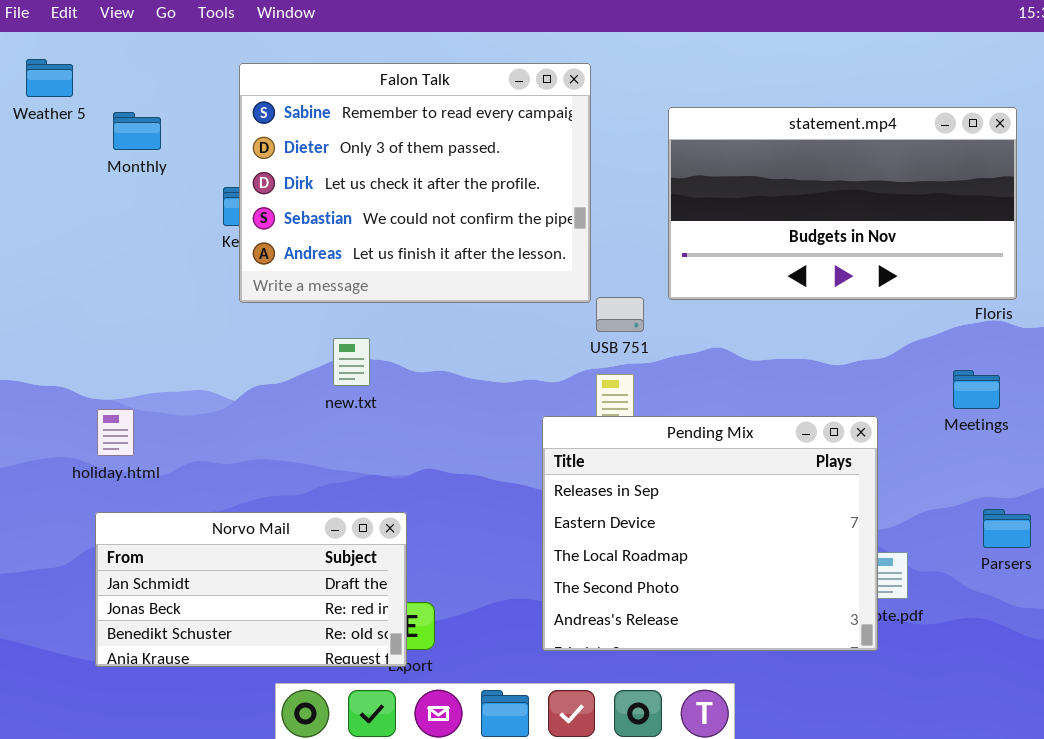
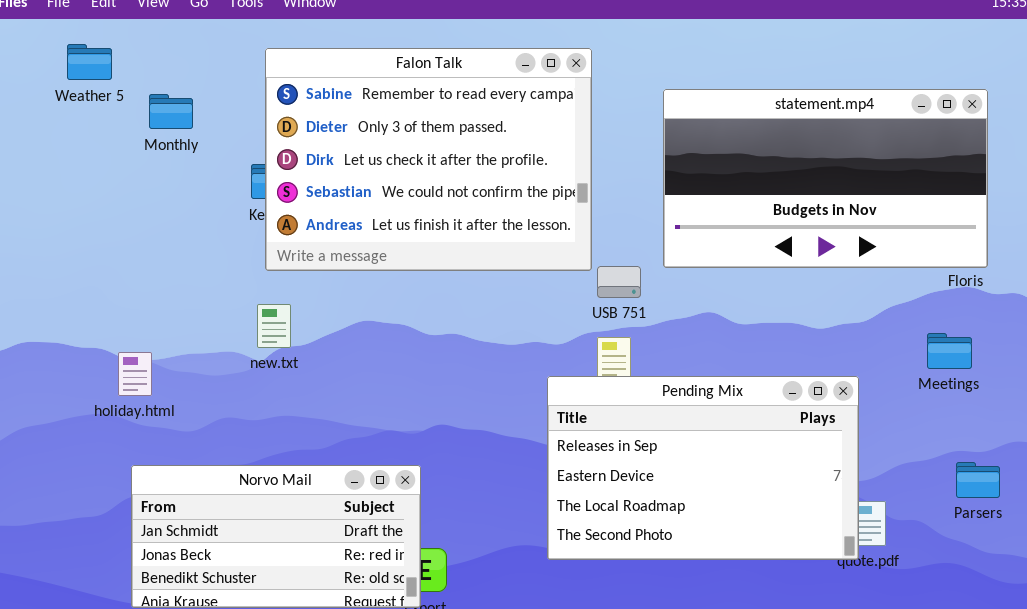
new.txt: [333,338,370,386] -> [257,304,291,348], moved
holiday.html: [97,409,134,456] -> [118,352,152,396], moved
Pending Mix: [542,416,878,651] -> [547,376,859,560], resized

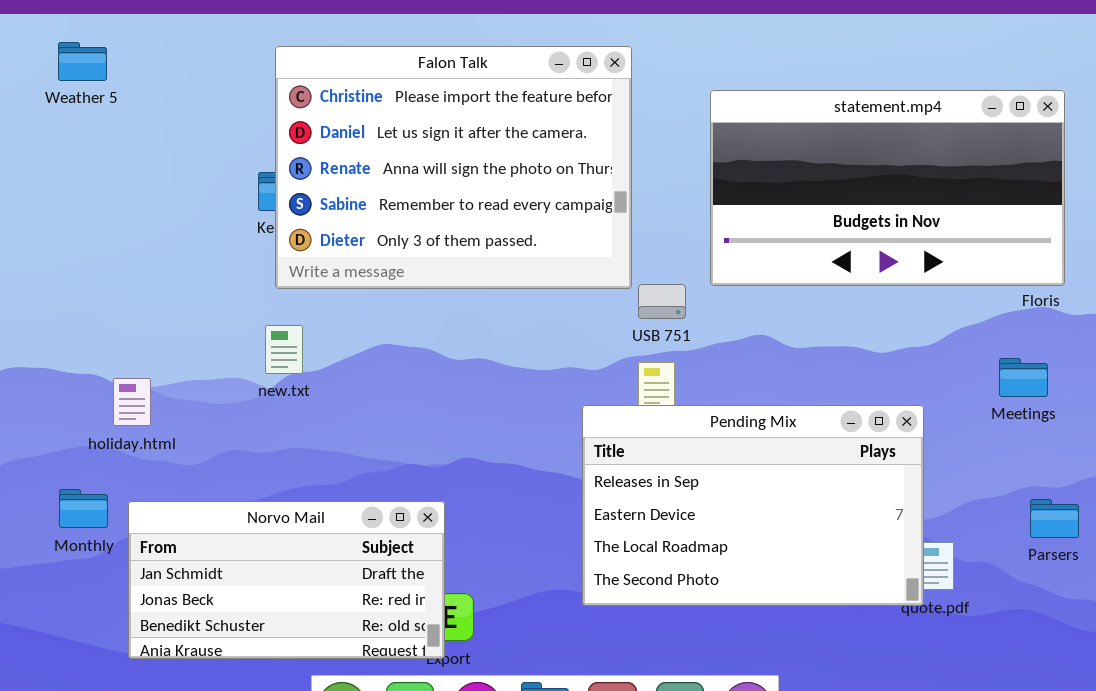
Falon Talk: [265,48,592,271] -> [275,46,632,289], scrolled up 3 rows
Monthly: [149,94,193,129] -> [59,489,108,528], moved

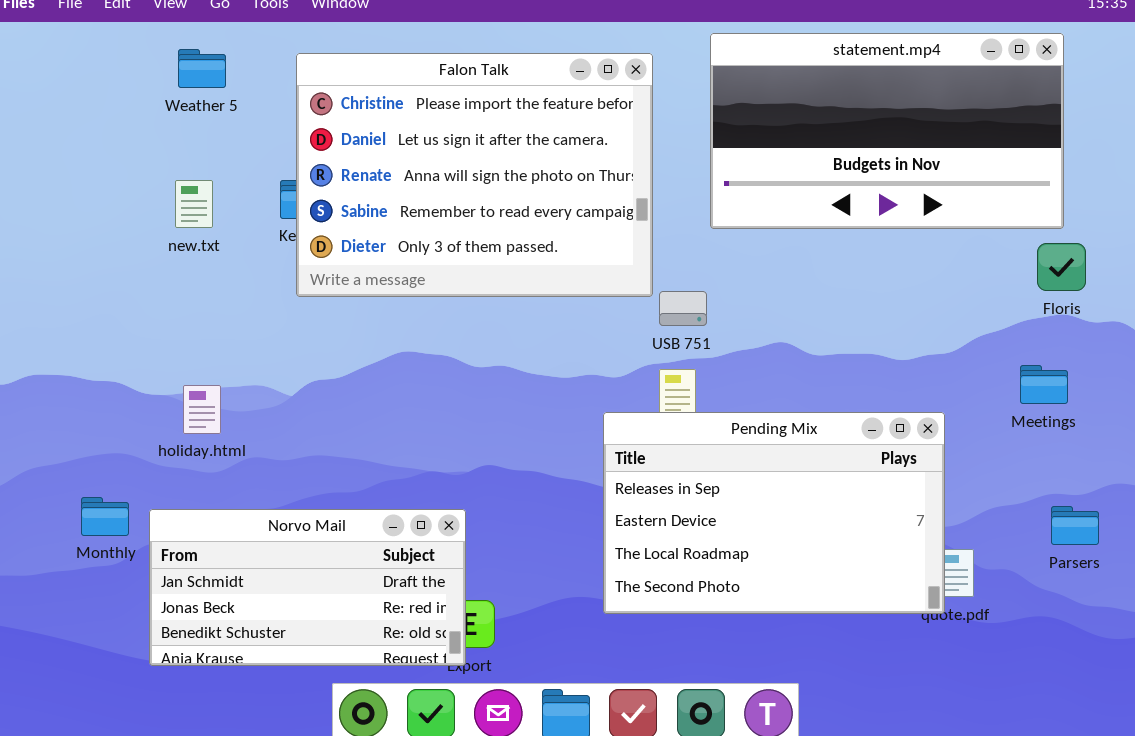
Weather 5: [58,42,107,81] -> [178,49,226,88], moved
statement.mp4: [710,90,1065,286] -> [710,33,1064,229], moved
new.txt: [265,325,303,374] -> [175,180,213,228], moved
holiday.html: [113,378,151,426] -> [183,385,221,434], moved

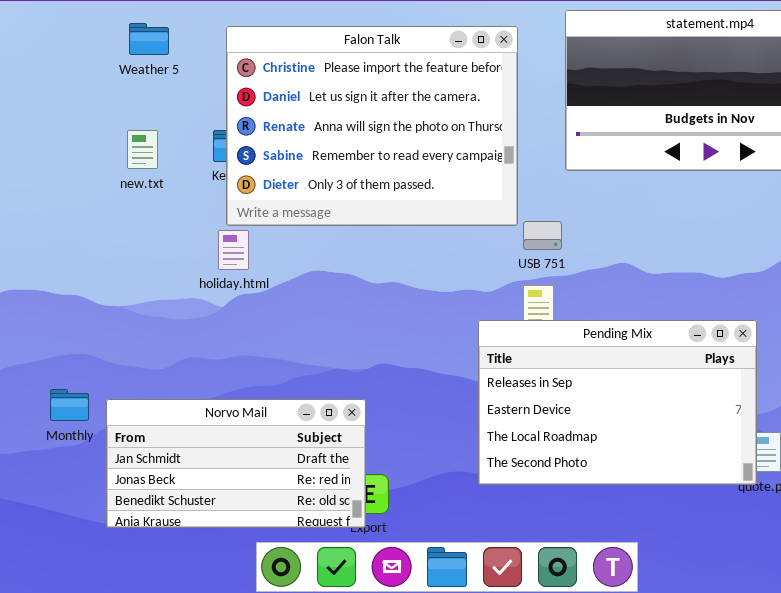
holiday.html: [183,385,221,434] -> [218,230,249,270], moved

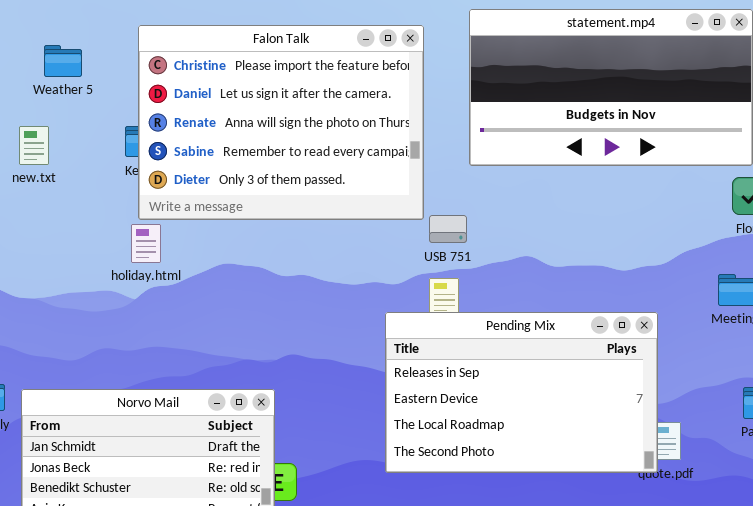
Weather 5: [129,23,169,55] -> [44,45,82,77], moved
new.txt: [127,130,158,169] -> [19,126,49,165], moved

